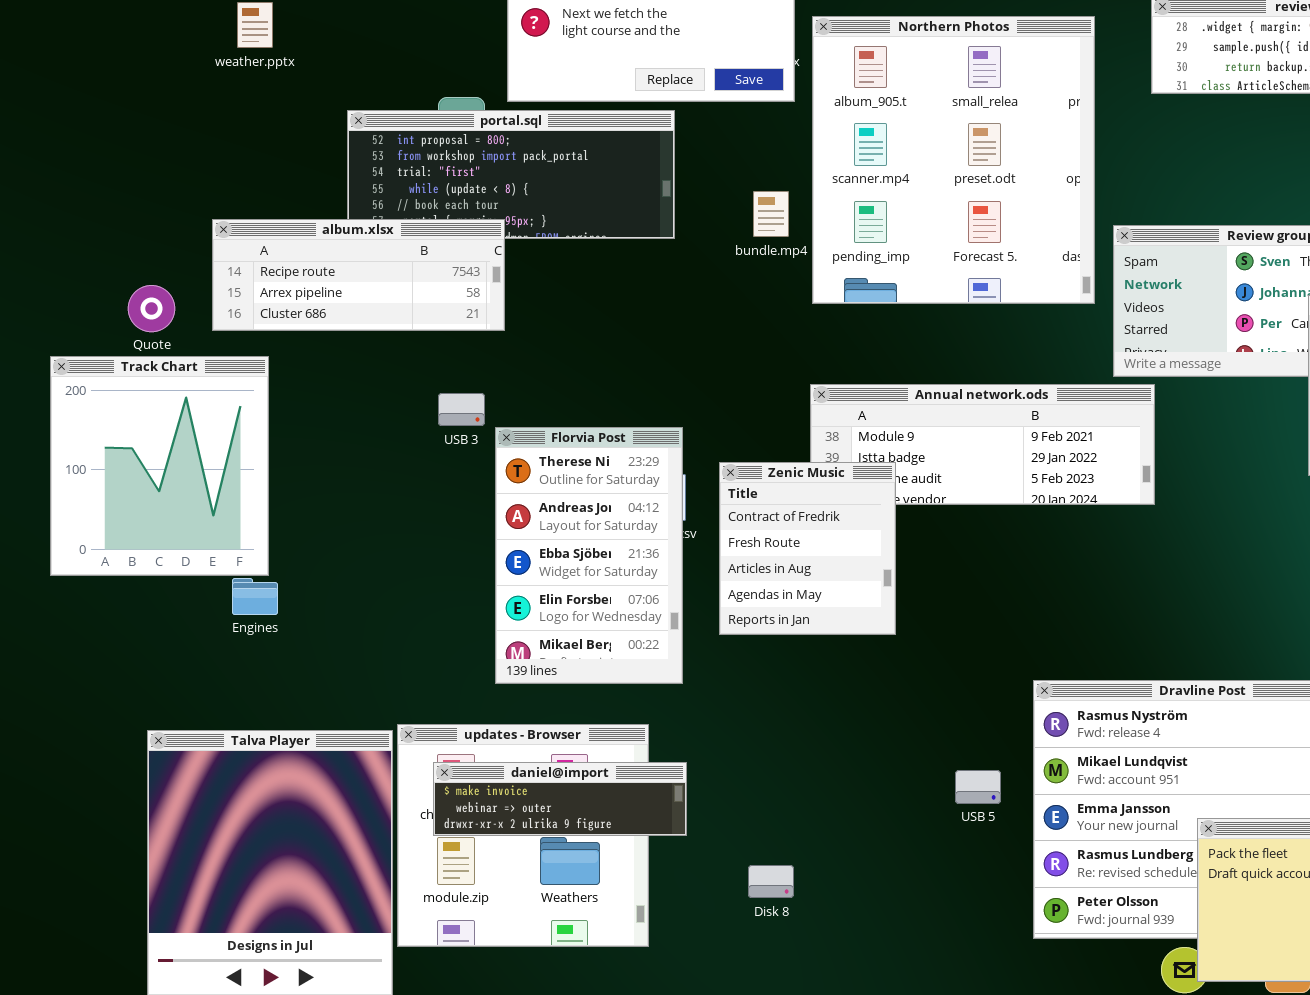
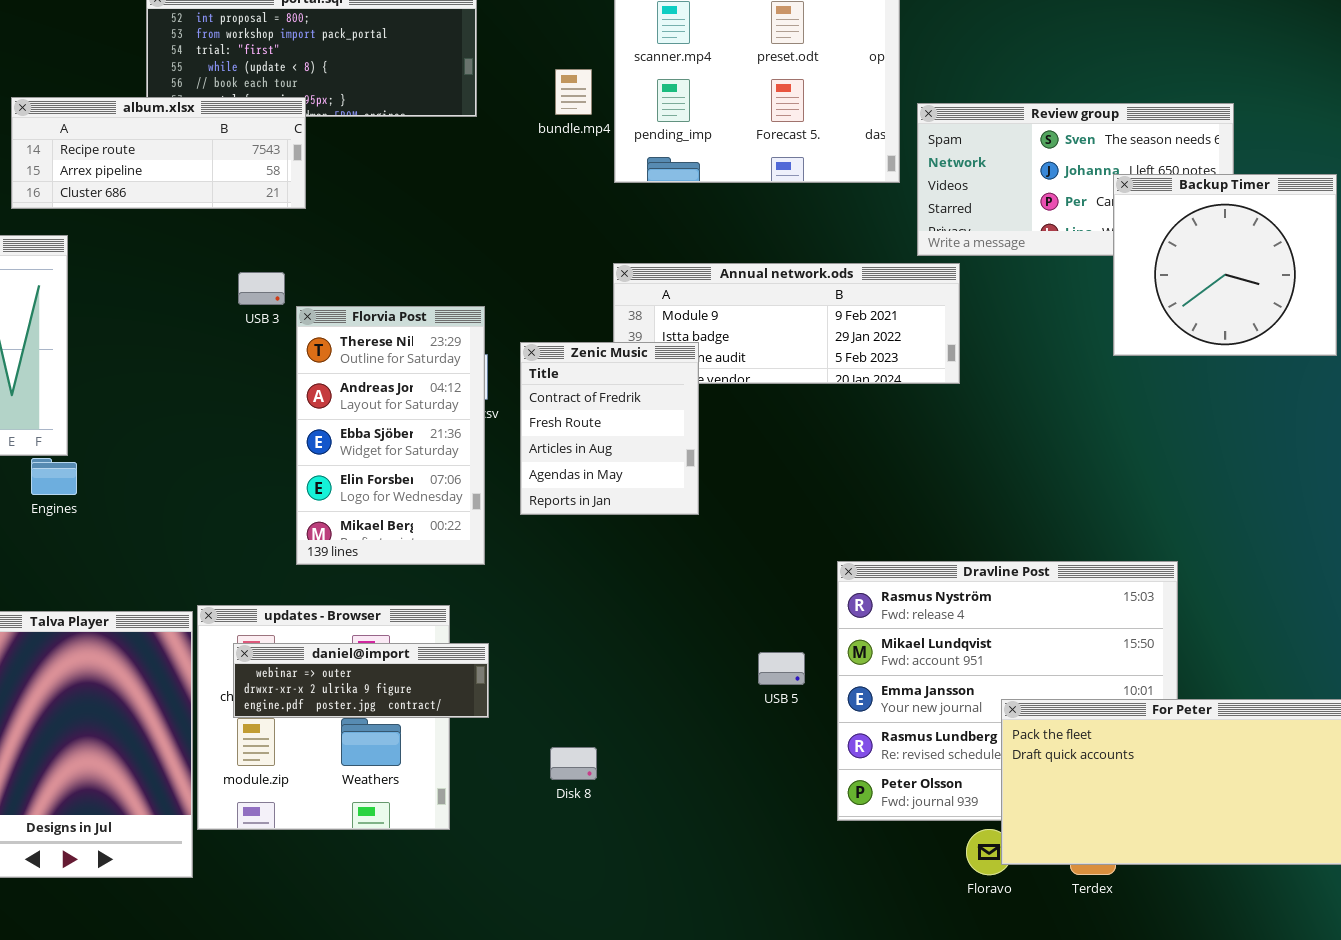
daniel@import: [433,762,687,836] -> [233,643,489,718], scrolled down 1 row

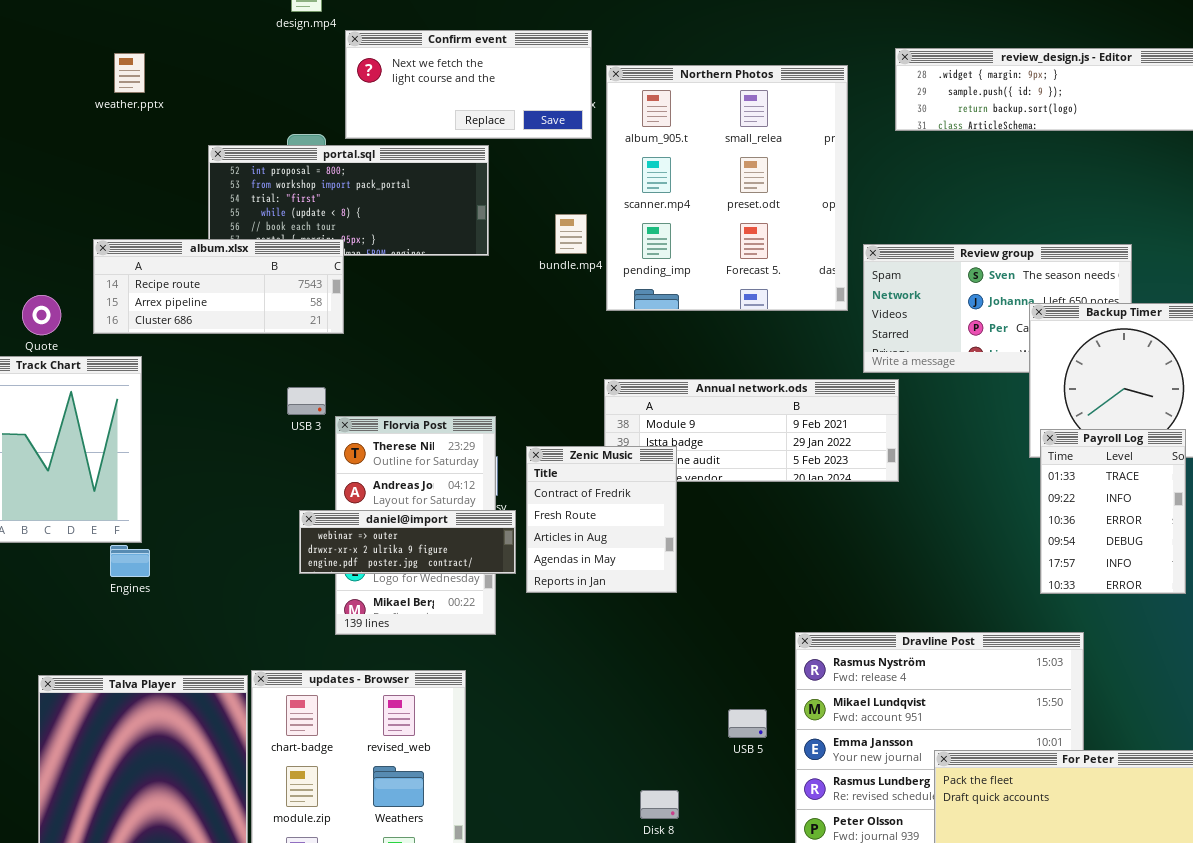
Payroll Log: none -> [1040,429,1186,594], opened
daniel@import: [233,643,489,718] -> [299,510,516,574], moved
Disk 8: [550,747,597,780] -> [640,790,679,819], moved

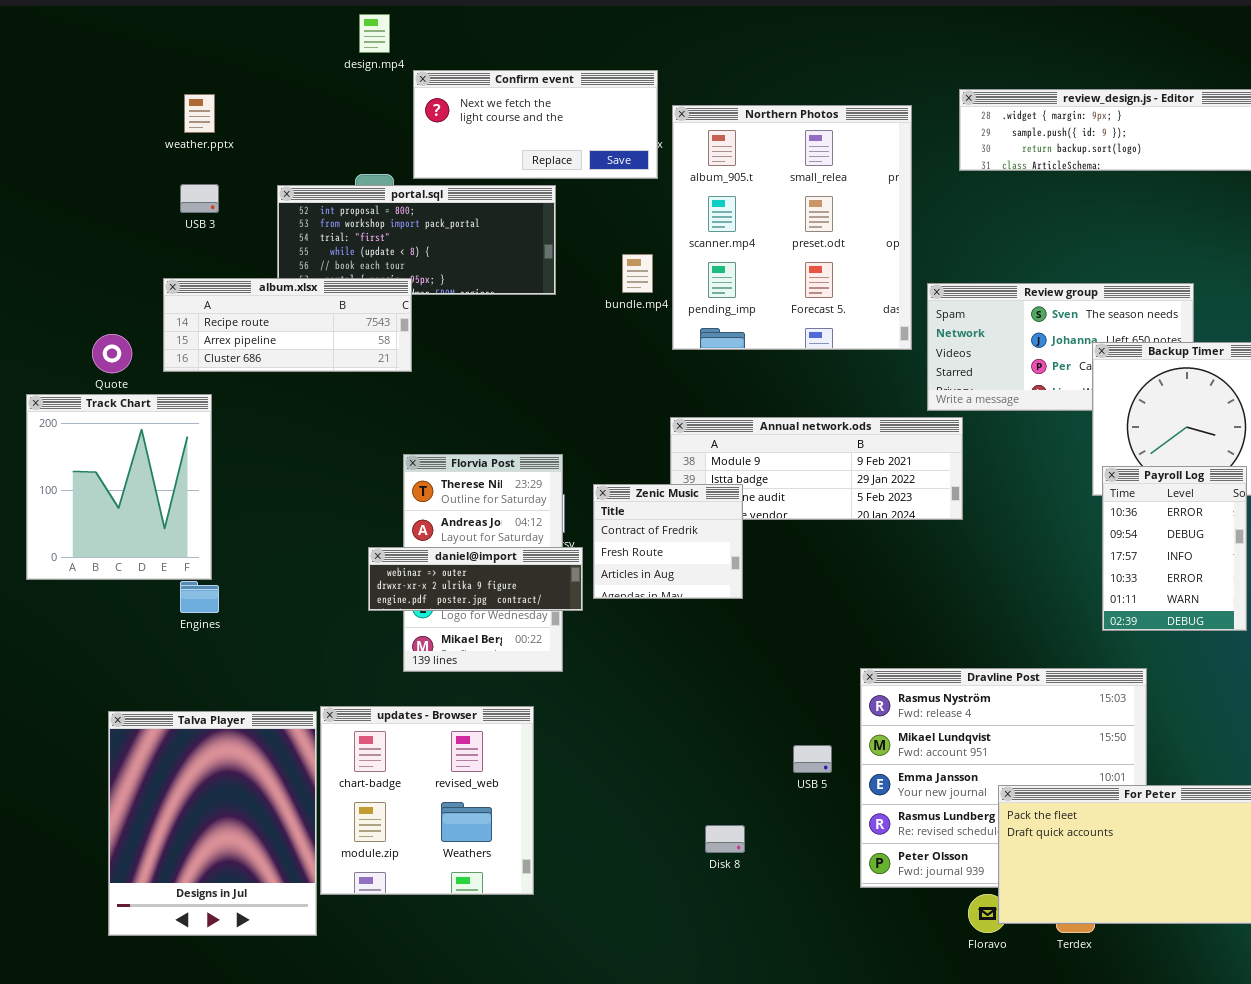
USB 3: [287,387,326,415] -> [180,184,219,213], moved
Payroll Log: [1040,429,1186,594] -> [1102,466,1247,631], scrolled down 2 rows
Zenic Music: [526,446,677,593] -> [593,484,743,599], resized

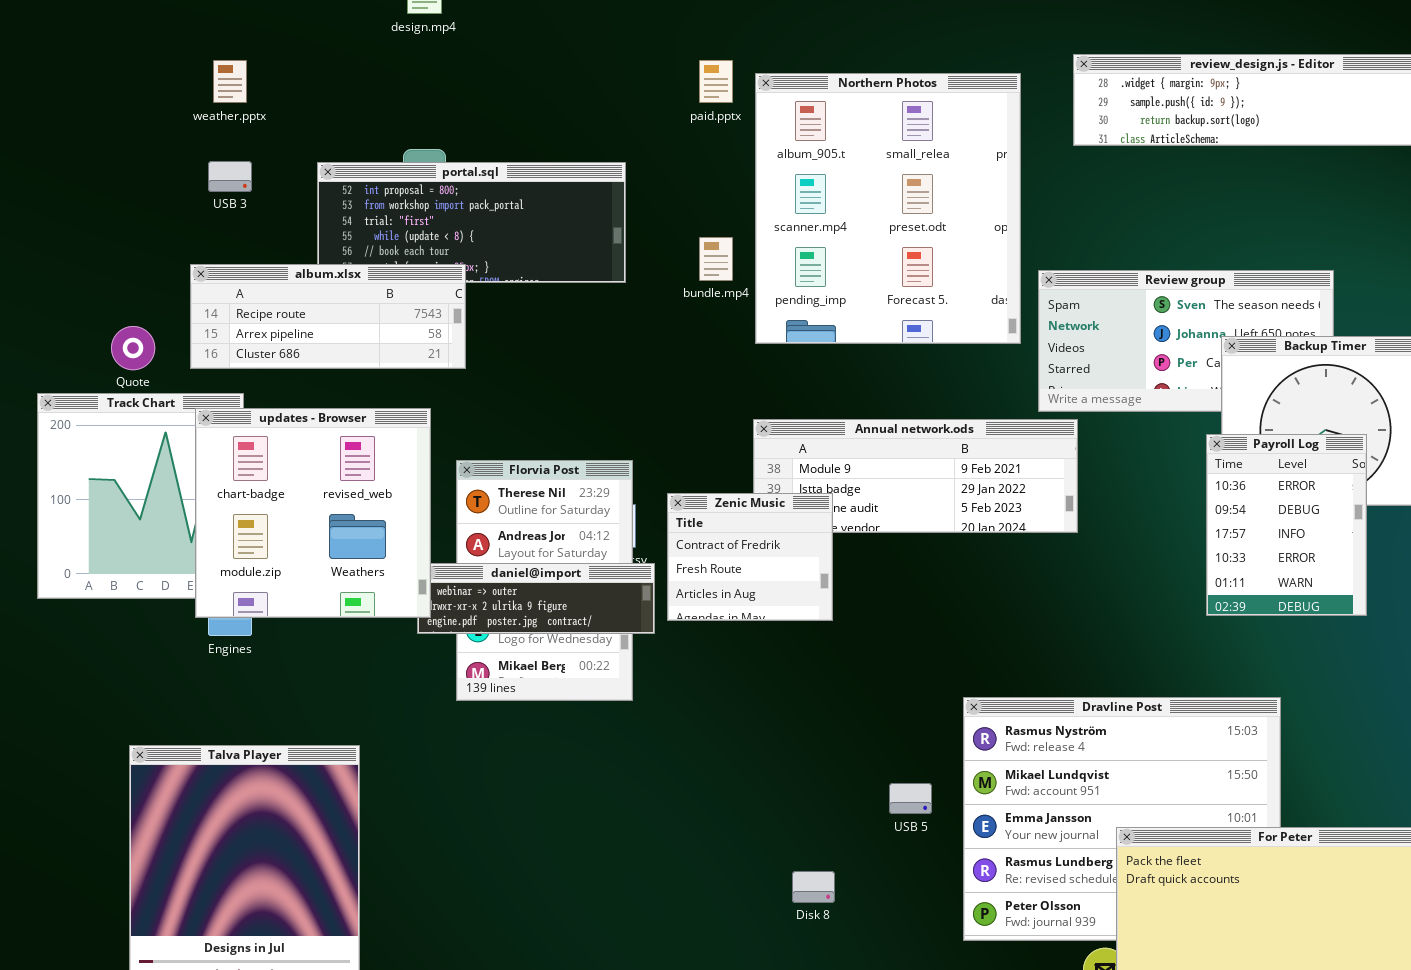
Confirm event: [413,70,658,179] -> none, closed
Payroll Log: [1102,466,1247,631] -> [1206,434,1367,616], moved
updates - Browser: [320,706,534,895] -> [195,408,431,618], moved

